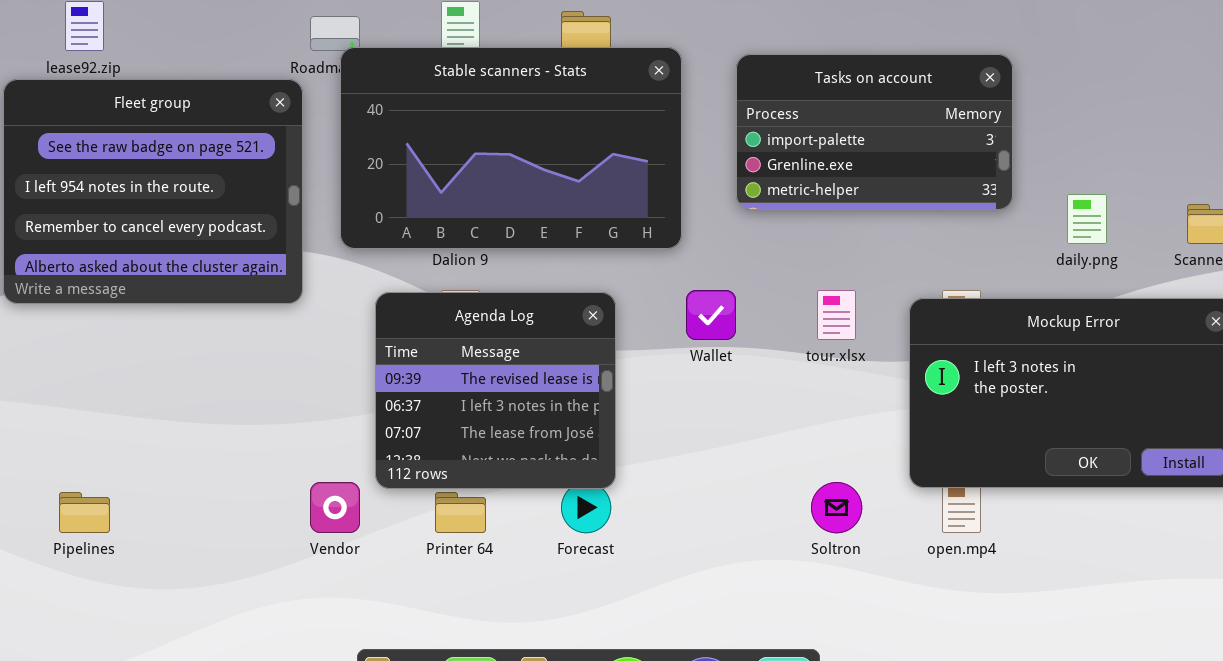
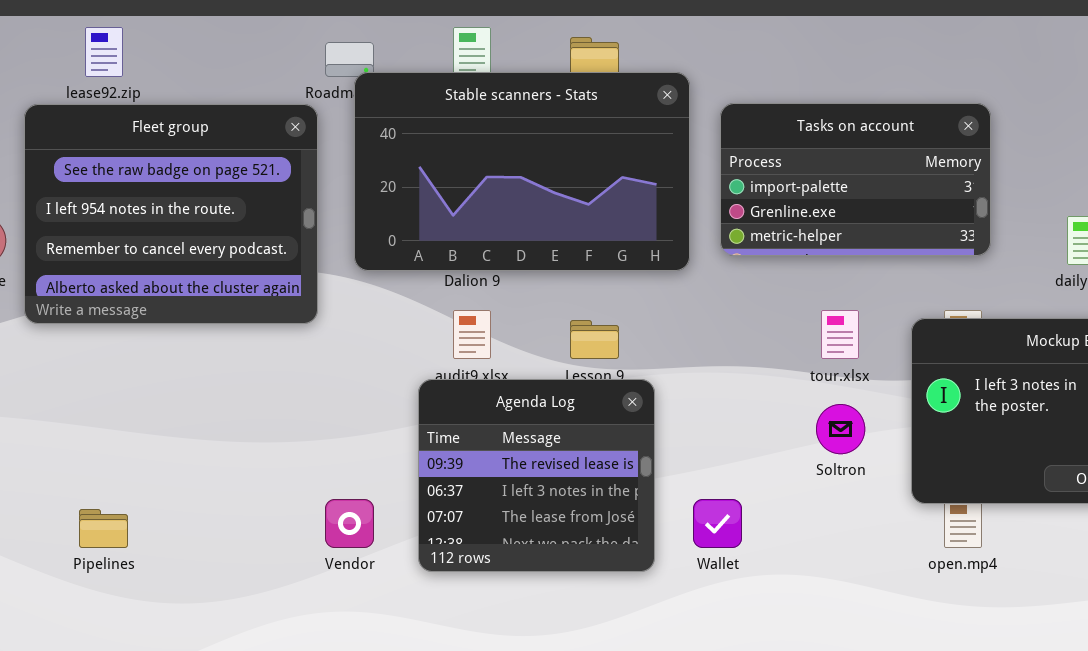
Tasks on account: [736,54,1013,210] -> [720,103,991,256], moved
Wallet: [686,290,736,340] -> [693,499,742,548], moved
Agenda Log: [375,292,616,489] -> [418,379,655,572], moved
Soltron: [811,482,862,533] -> [816,404,865,454], moved

